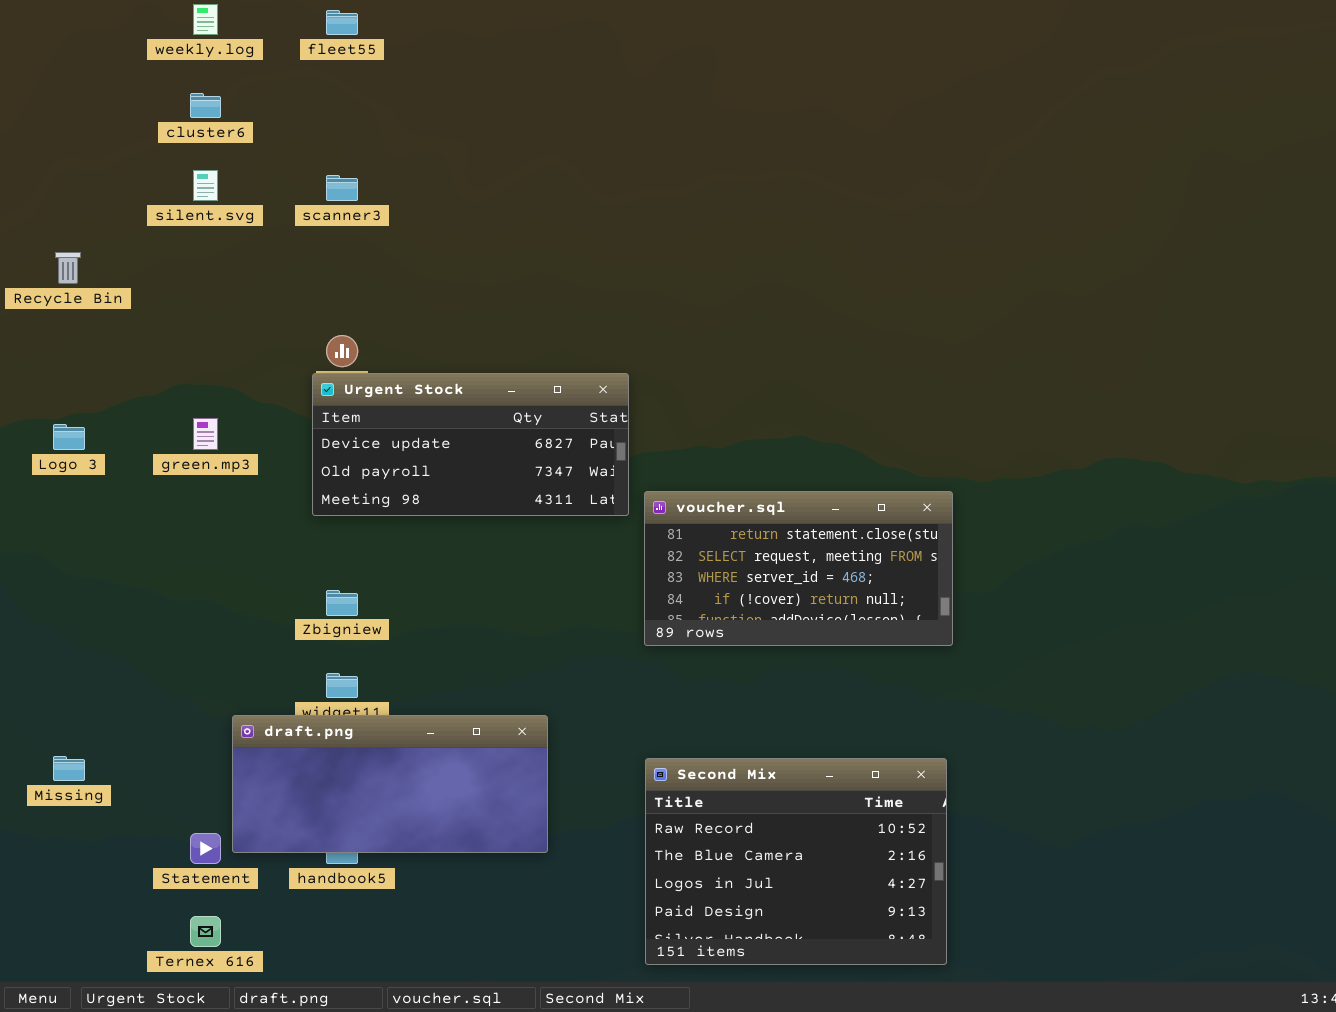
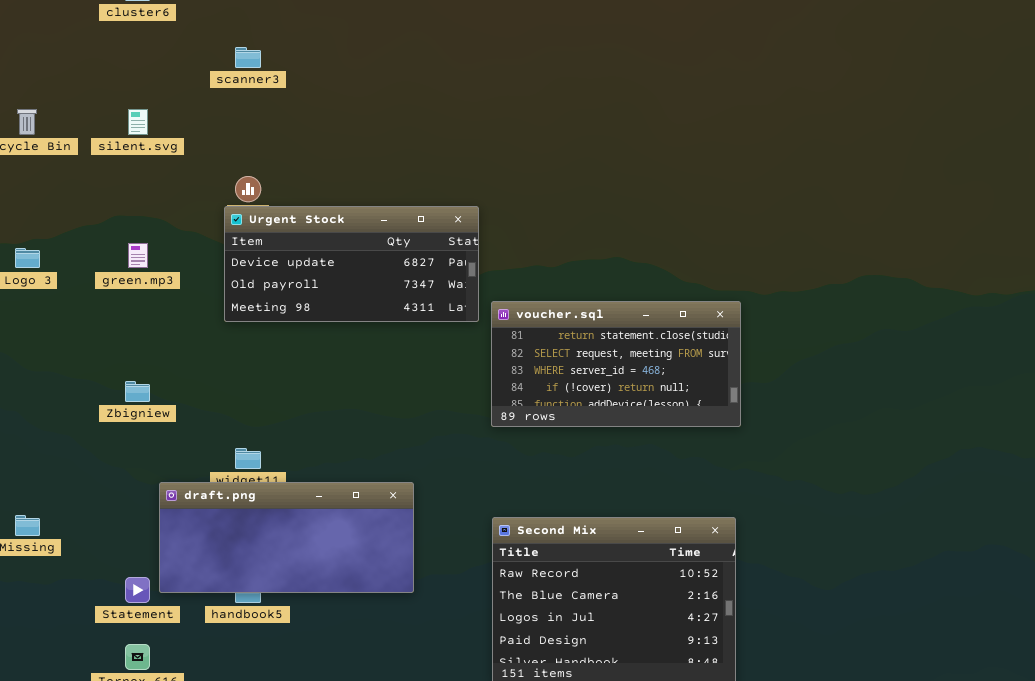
silent.svg: [193,170,218,201] -> [128,109,148,135], moved
Zbigniew: [326,590,358,616] -> [125,381,150,402], moved

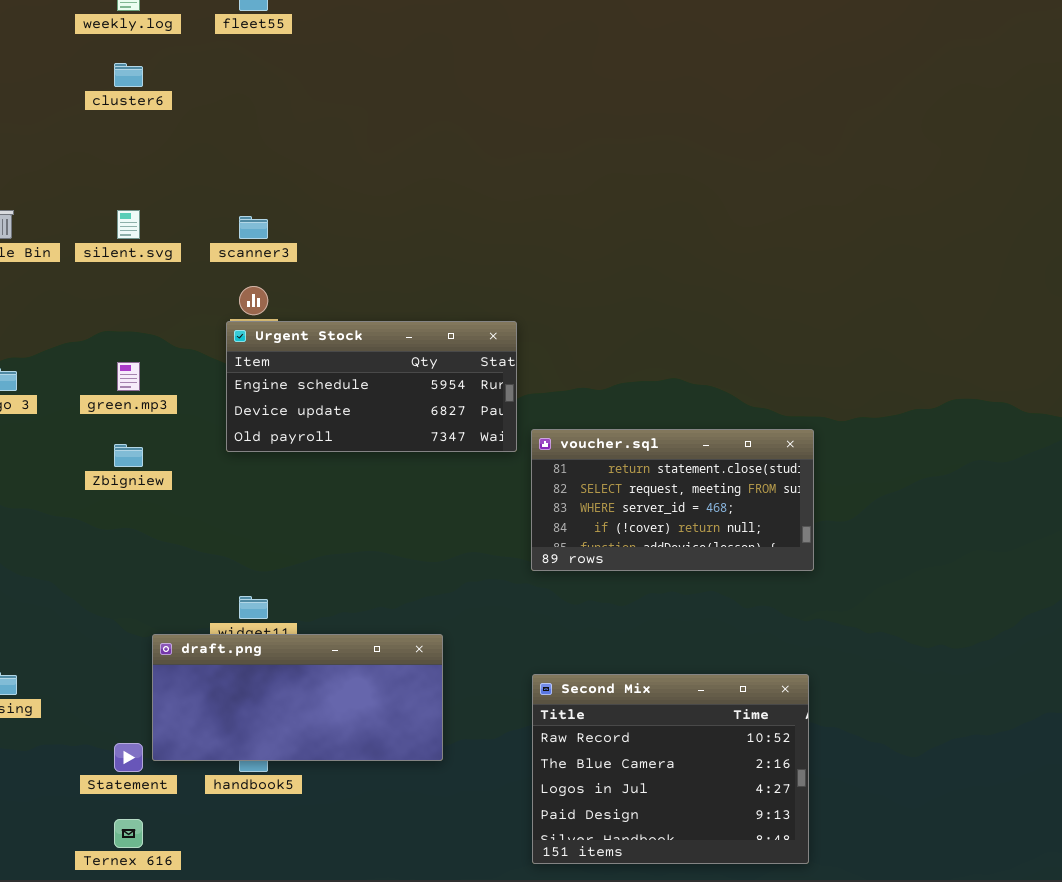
scanner3: [235,47,261,68] -> [239,216,268,239], moved
Urgent Stock: [224,206,479,322] -> [226,321,517,452], scrolled up 1 row
Zbigniew: [125,381,150,402] -> [114,444,143,467], moved

